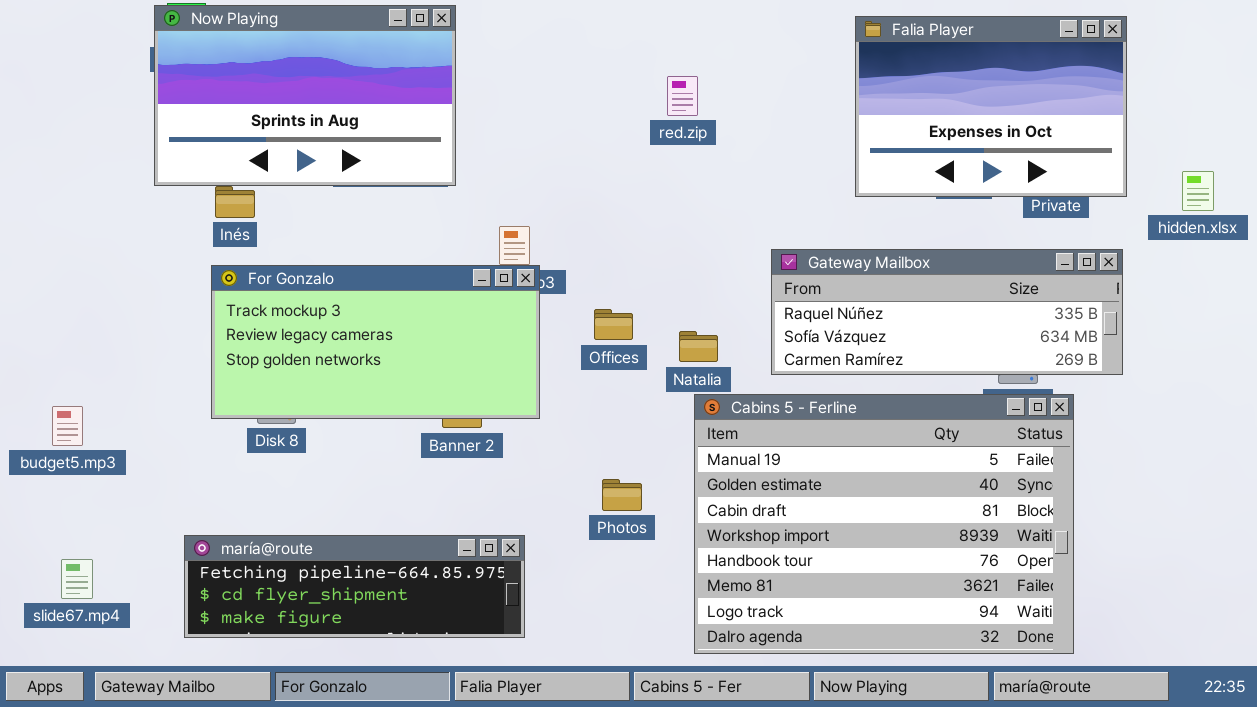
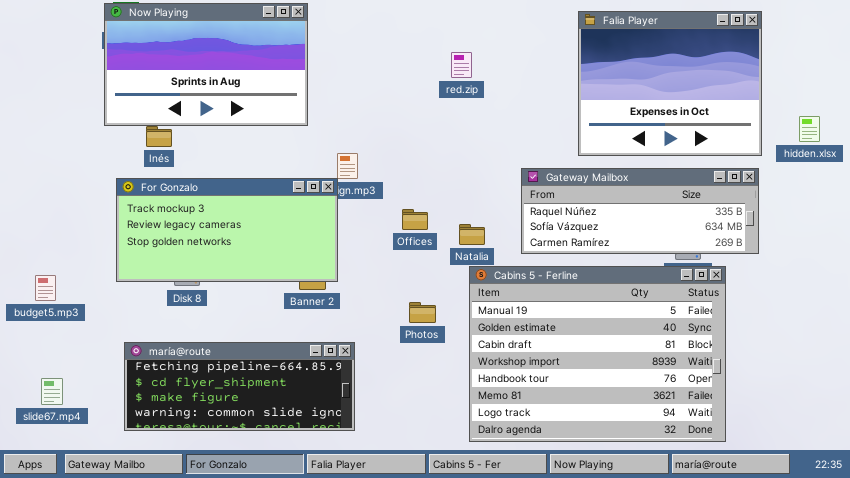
Falia Player: [855,16,1127,197] -> [578,11,762,156], resized
For Gonzalo: [211,265,540,419] -> [116,178,338,282], moved
Photos: [602,479,642,511] -> [409,302,436,323], moved
maría@route: [184,535,525,638] -> [124,342,355,431], resized

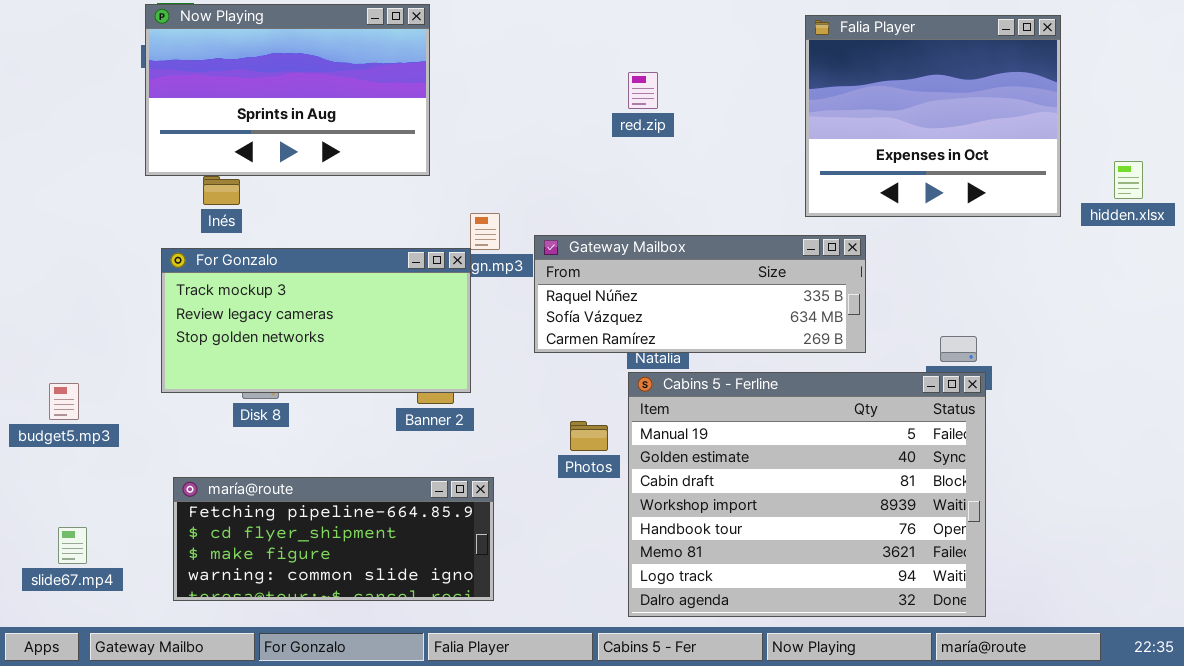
Gateway Mailbox: [521,168,759,254] -> [534,235,866,353], moved
Cabins 5 - Ferline: [469,266,726,442] -> [628,372,986,617], moved

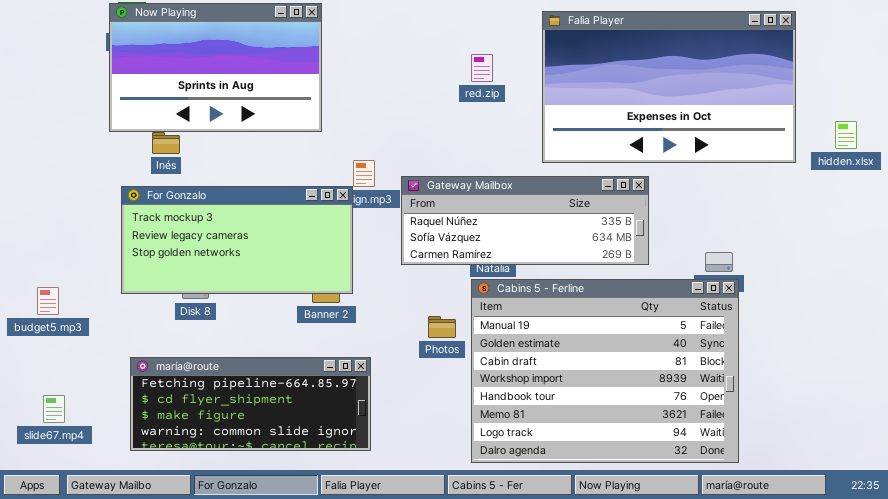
Falia Player: [805,15,1061,217] -> [542,11,796,163], resized

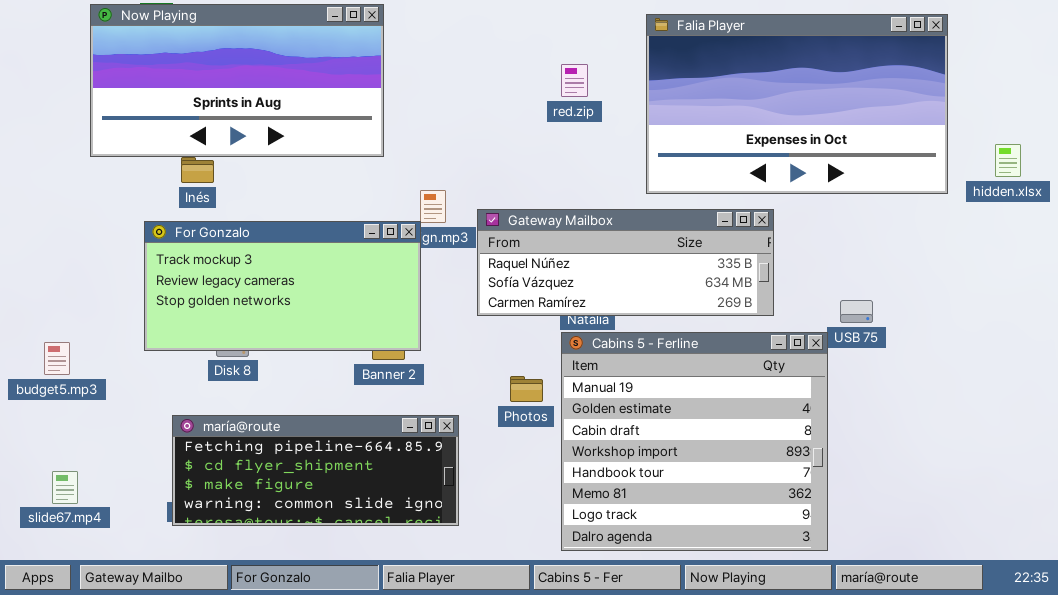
Now Playing: [109,3,322,132] -> [90,4,384,157], resized
Cabins 5 - Ferline: [471,279,739,463] -> [561,332,828,551], resized
maría@route: [130,357,371,451] -> [172,415,459,526], moved

